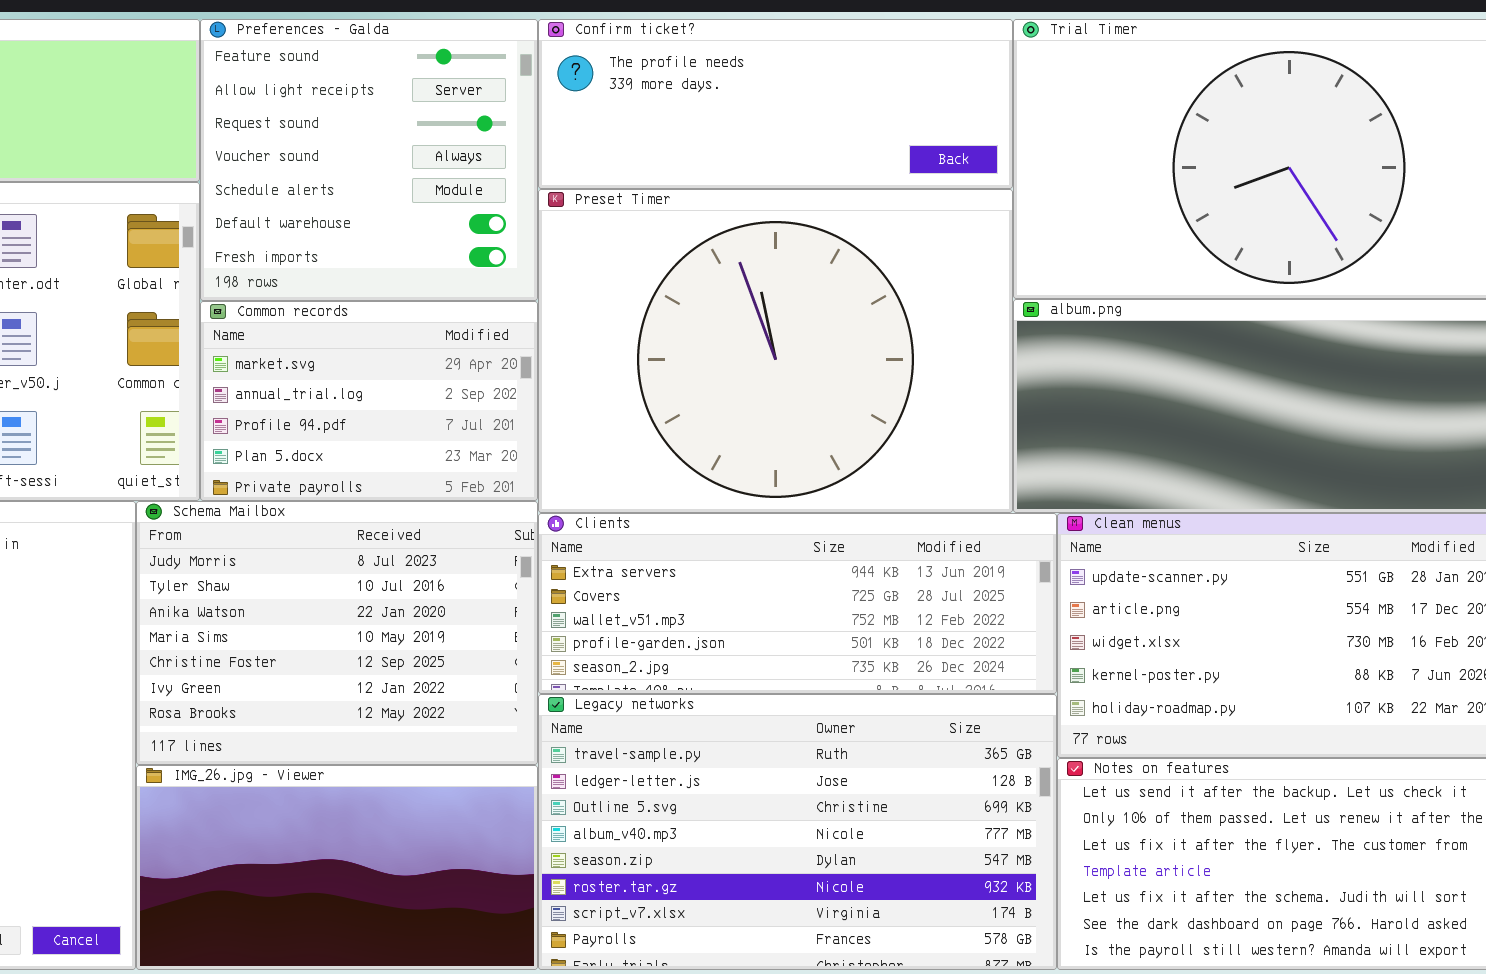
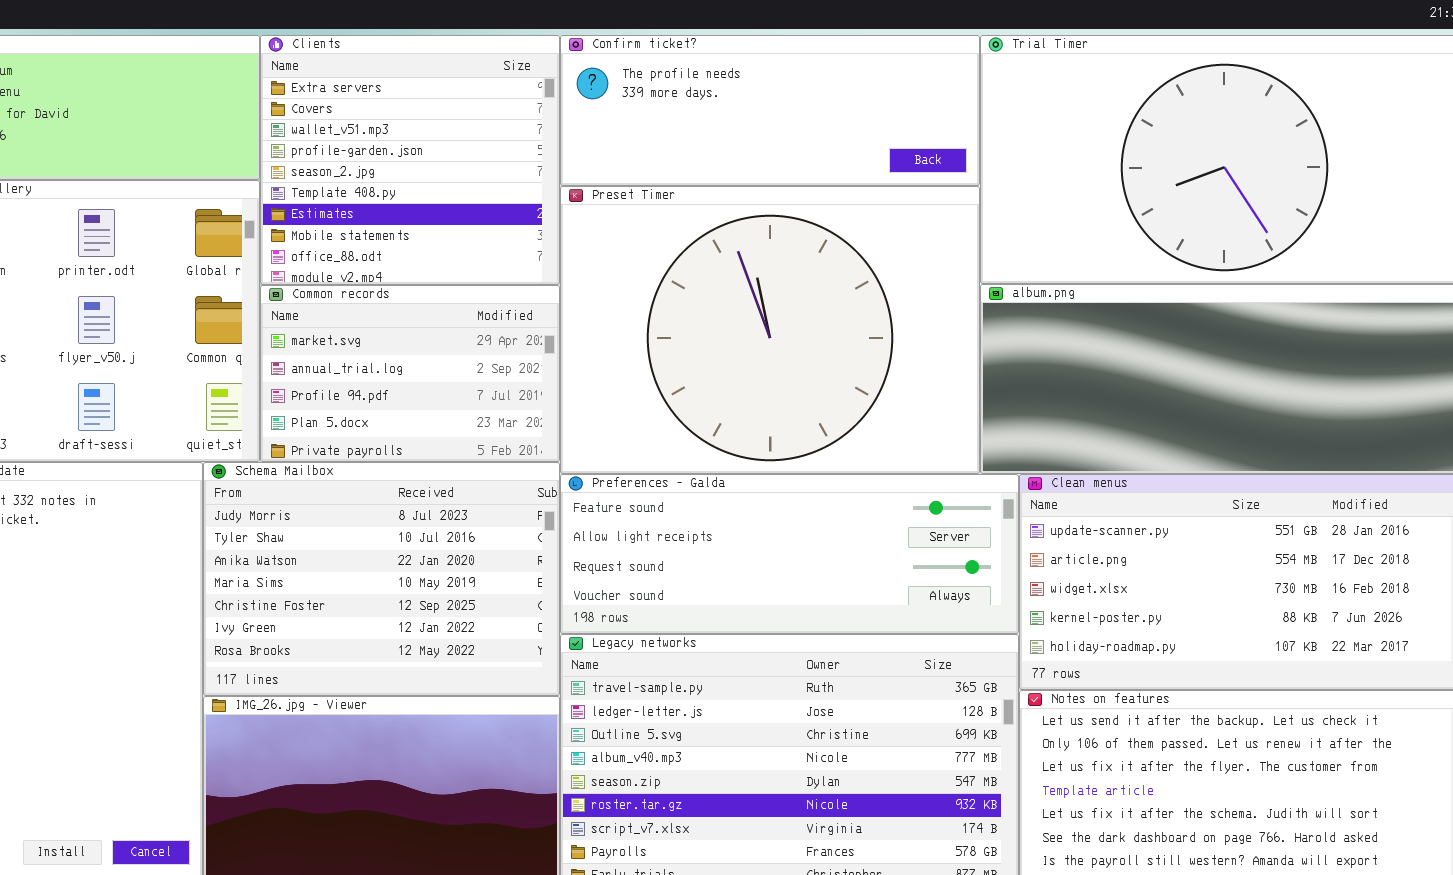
Preferences - Galda: [200,19,538,301] -> [560,474,1019,634], moved, resized
Clients: [538,513,1057,694] -> [260,35,560,285], moved, resized

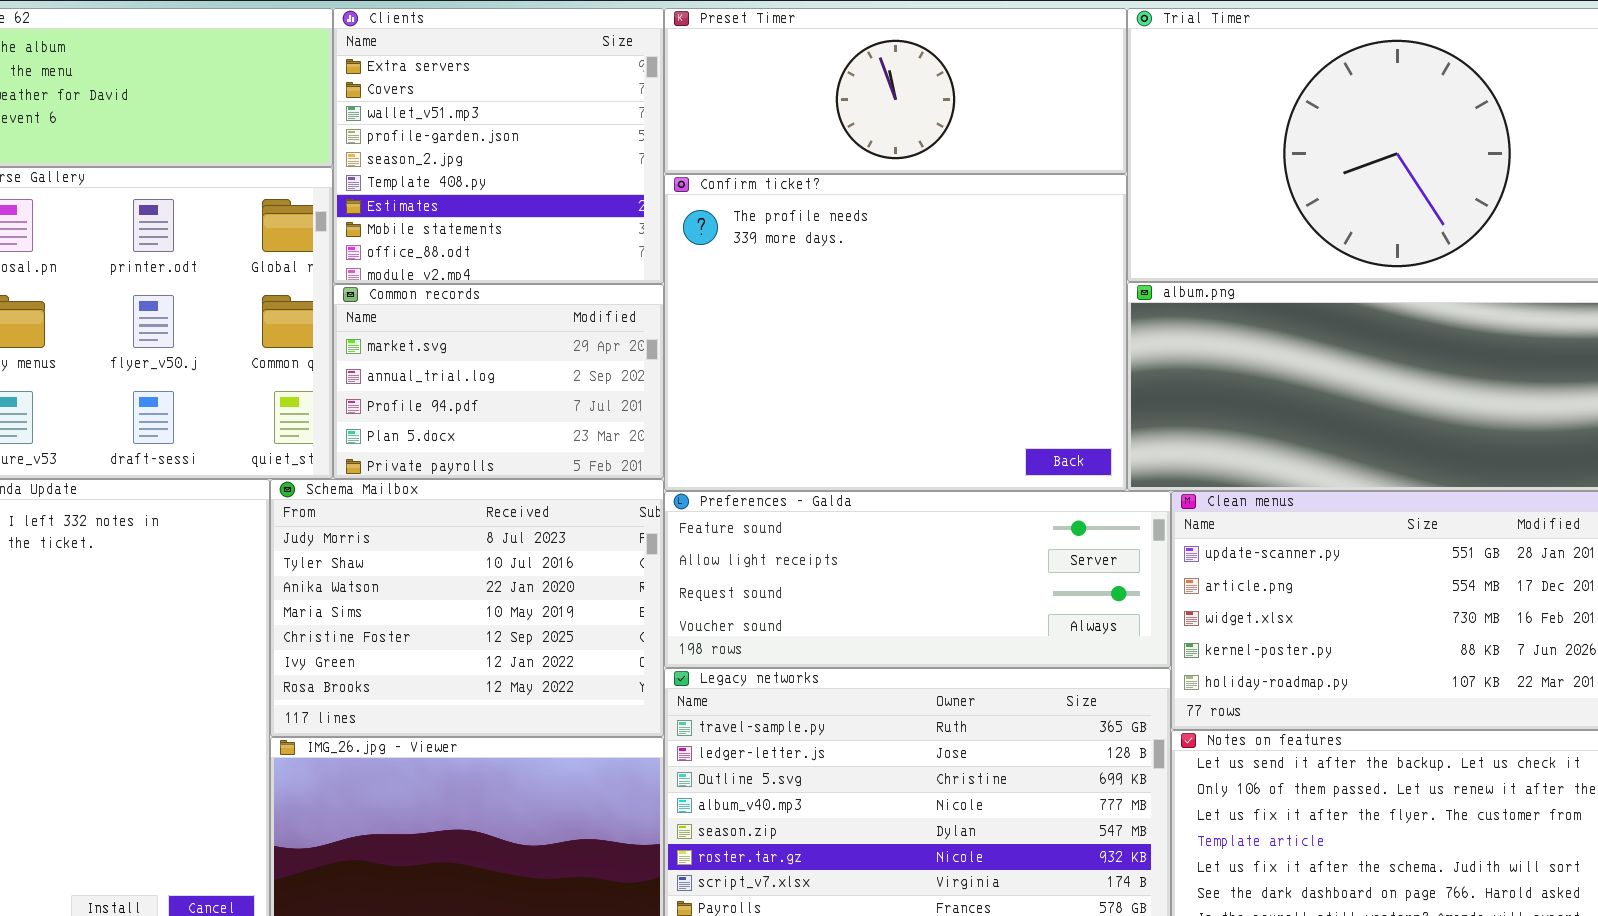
Confirm ticket?: [560,35,980,186] -> [664,174,1127,491], moved, resized
Preset Timer: [560,186,980,474] -> [664,8,1127,174], moved, resized

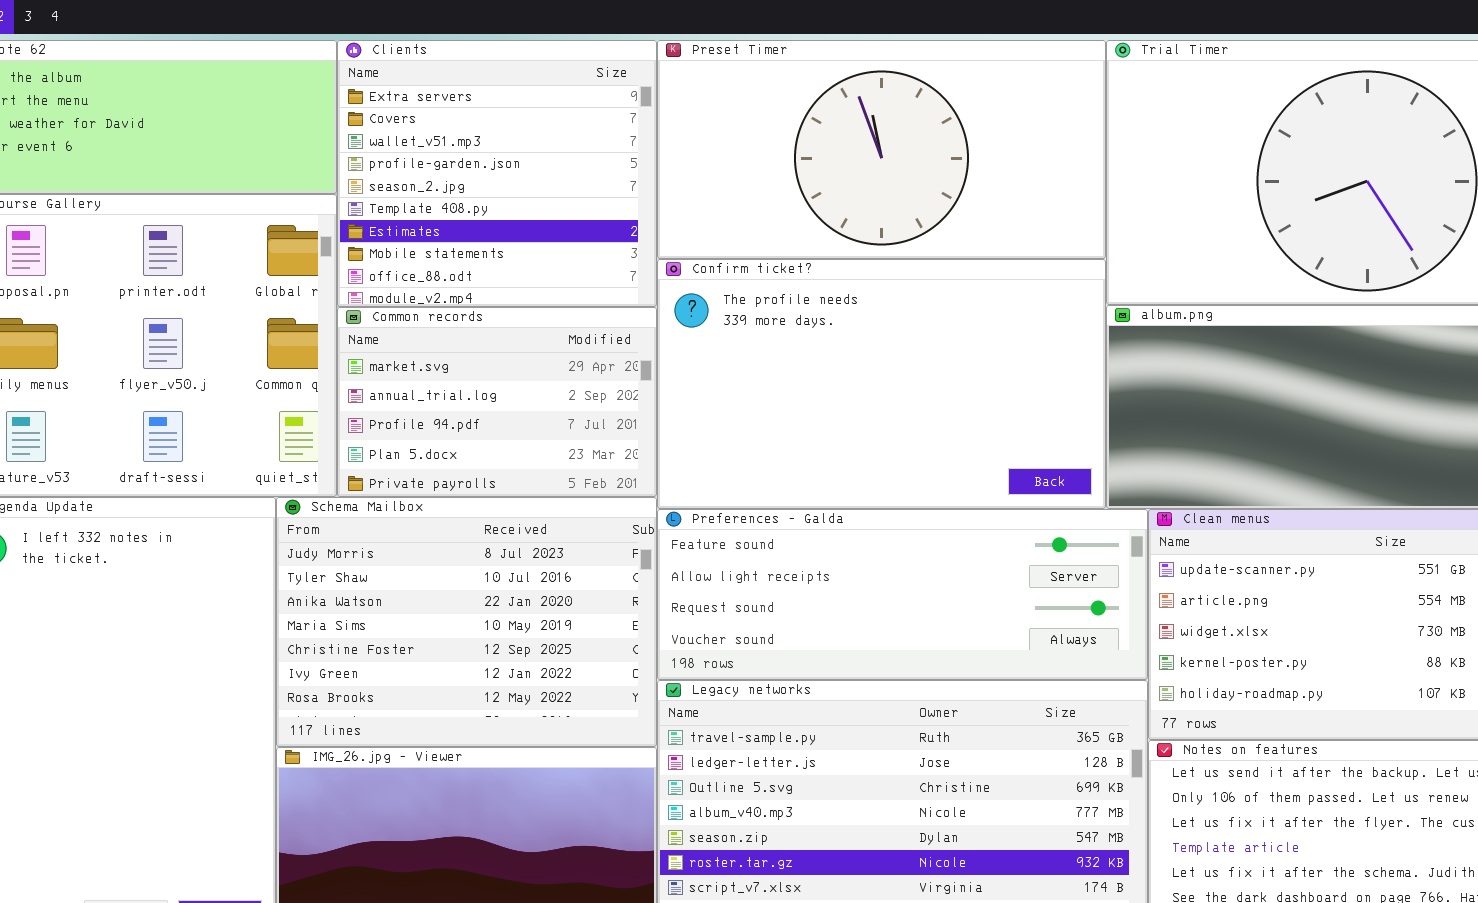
Preset Timer: [664,8,1127,174] -> [657,40,1106,259], resized
Confirm ticket?: [664,174,1127,491] -> [657,259,1106,509], resized

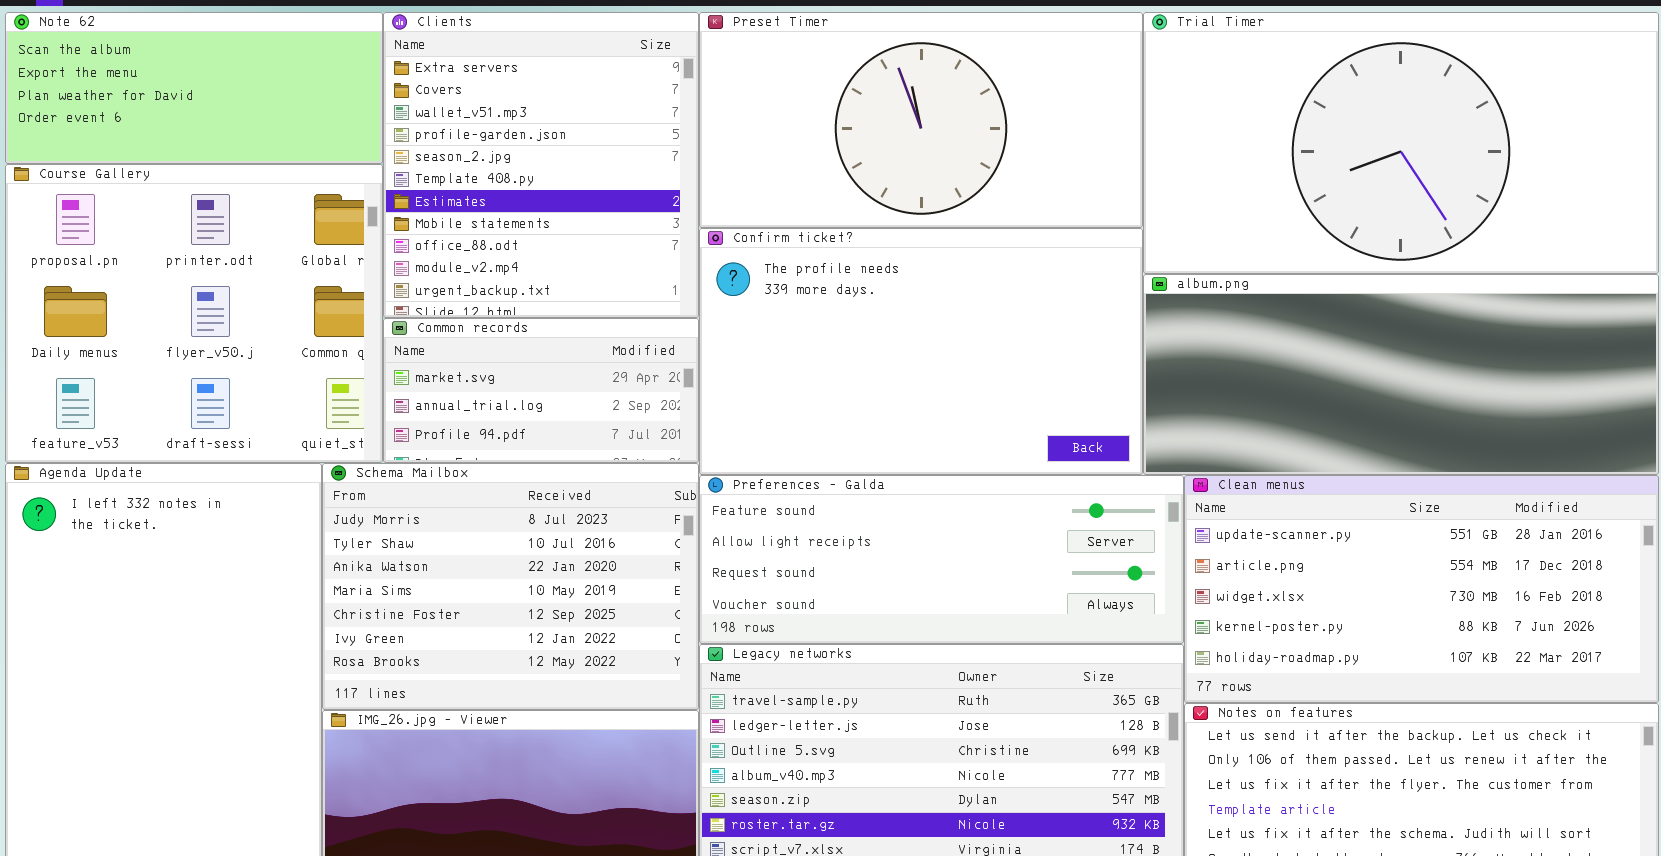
Clients: [337,40,657,307] -> [383,12,699,318], resized
Common records: [337,307,657,497] -> [383,318,699,463], resized

